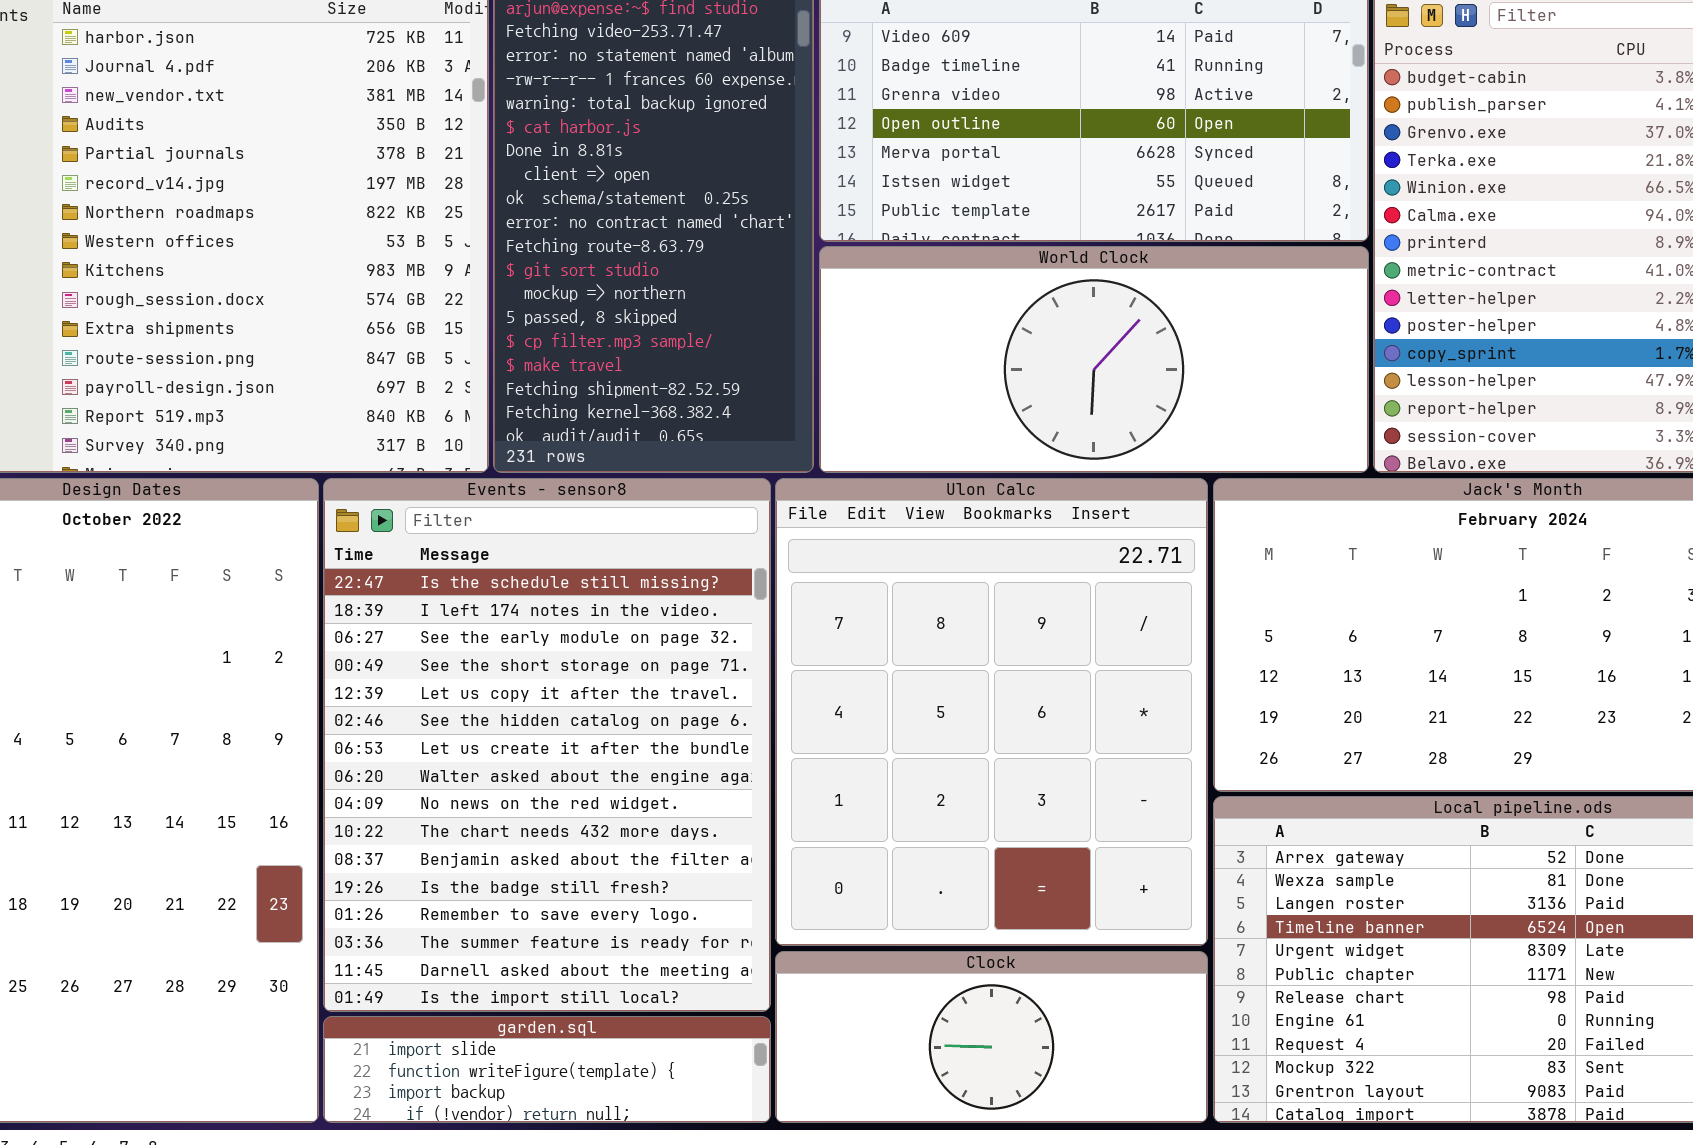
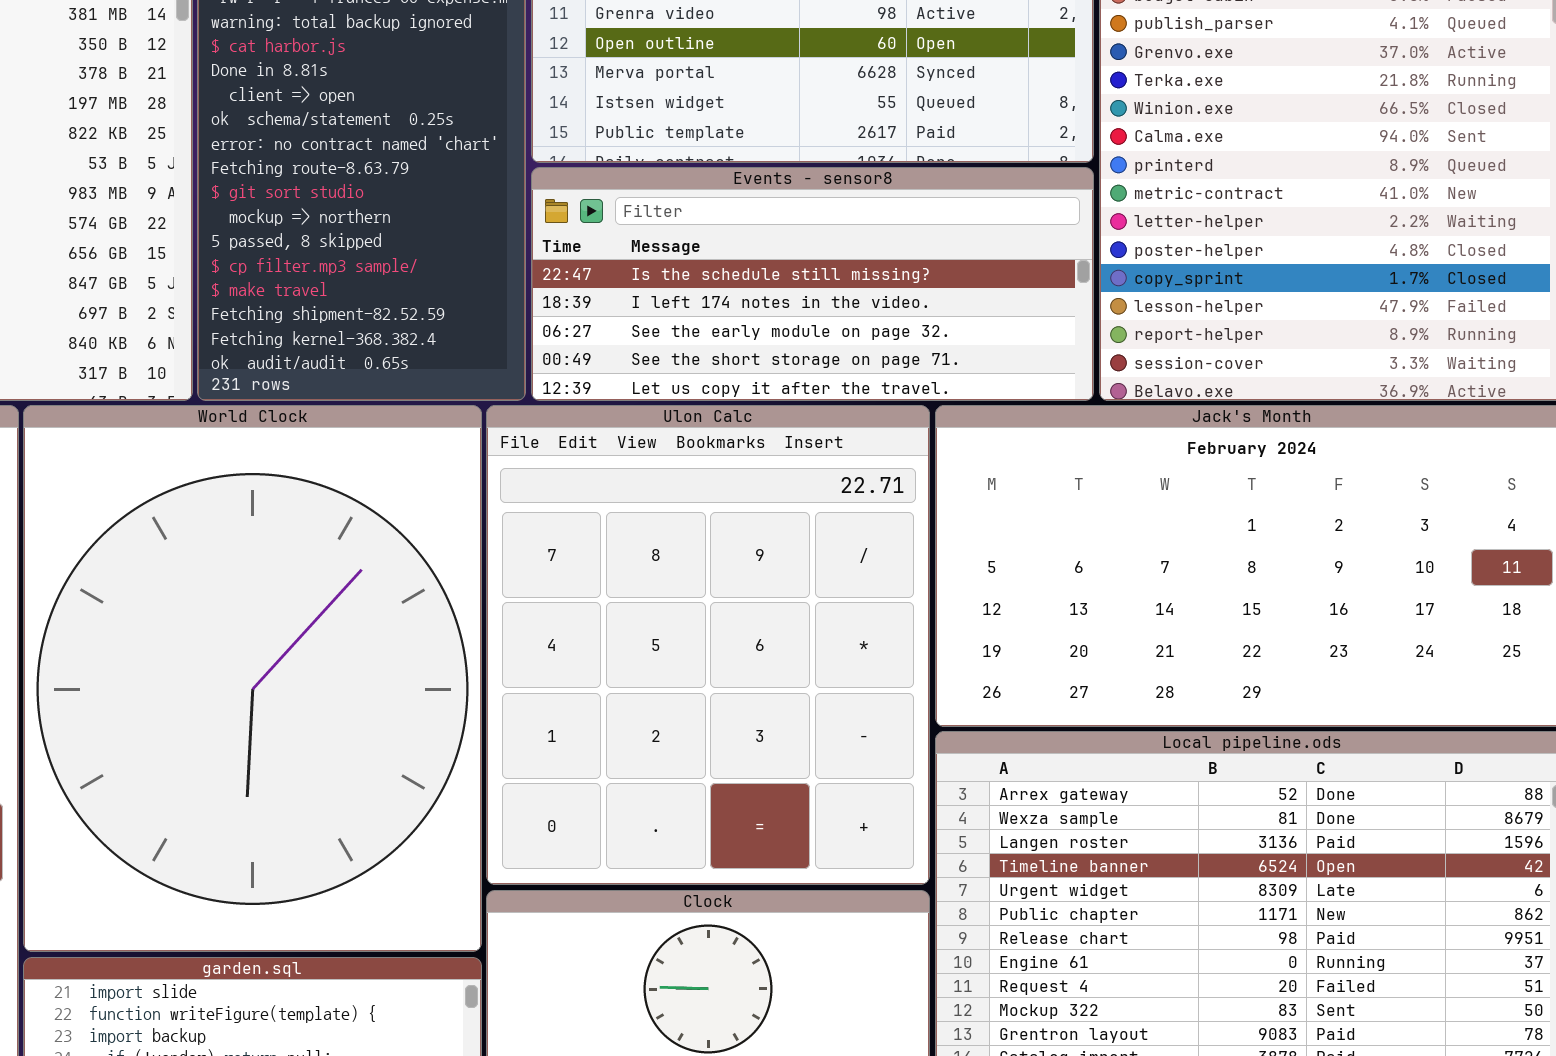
World Clock: [819,246,1369,473] -> [23,405,482,952], moved, resized
Events - sensor8: [323,478,771,1012] -> [531,167,1094,401], moved, resized

